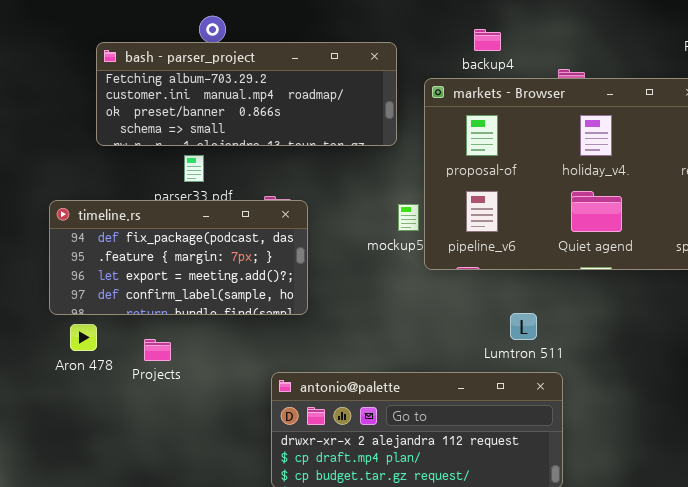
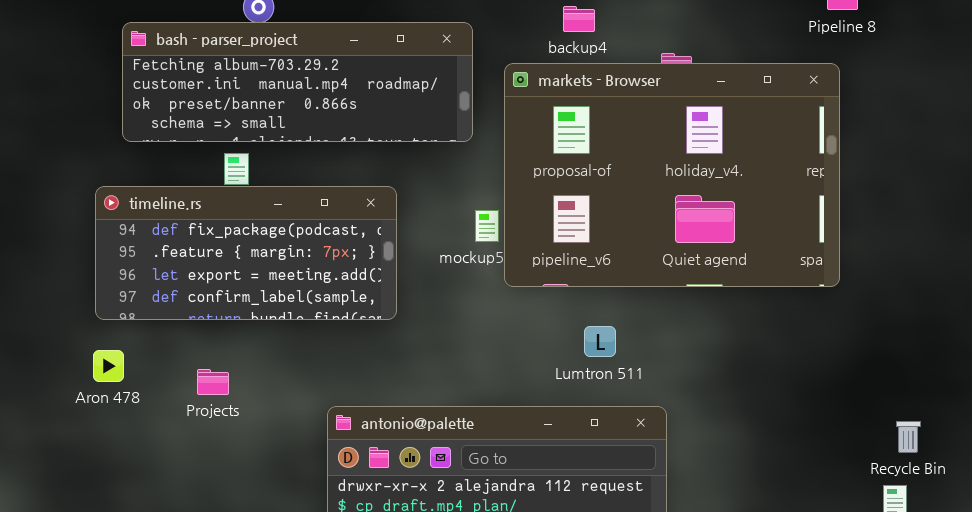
timeline.rs: [49,200,308,315] -> [95,186,397,320], moved
Lumtron 511: [510,313,537,340] -> [584,326,616,357], moved
Projects: [144,339,171,361] -> [197,369,229,395], moved

